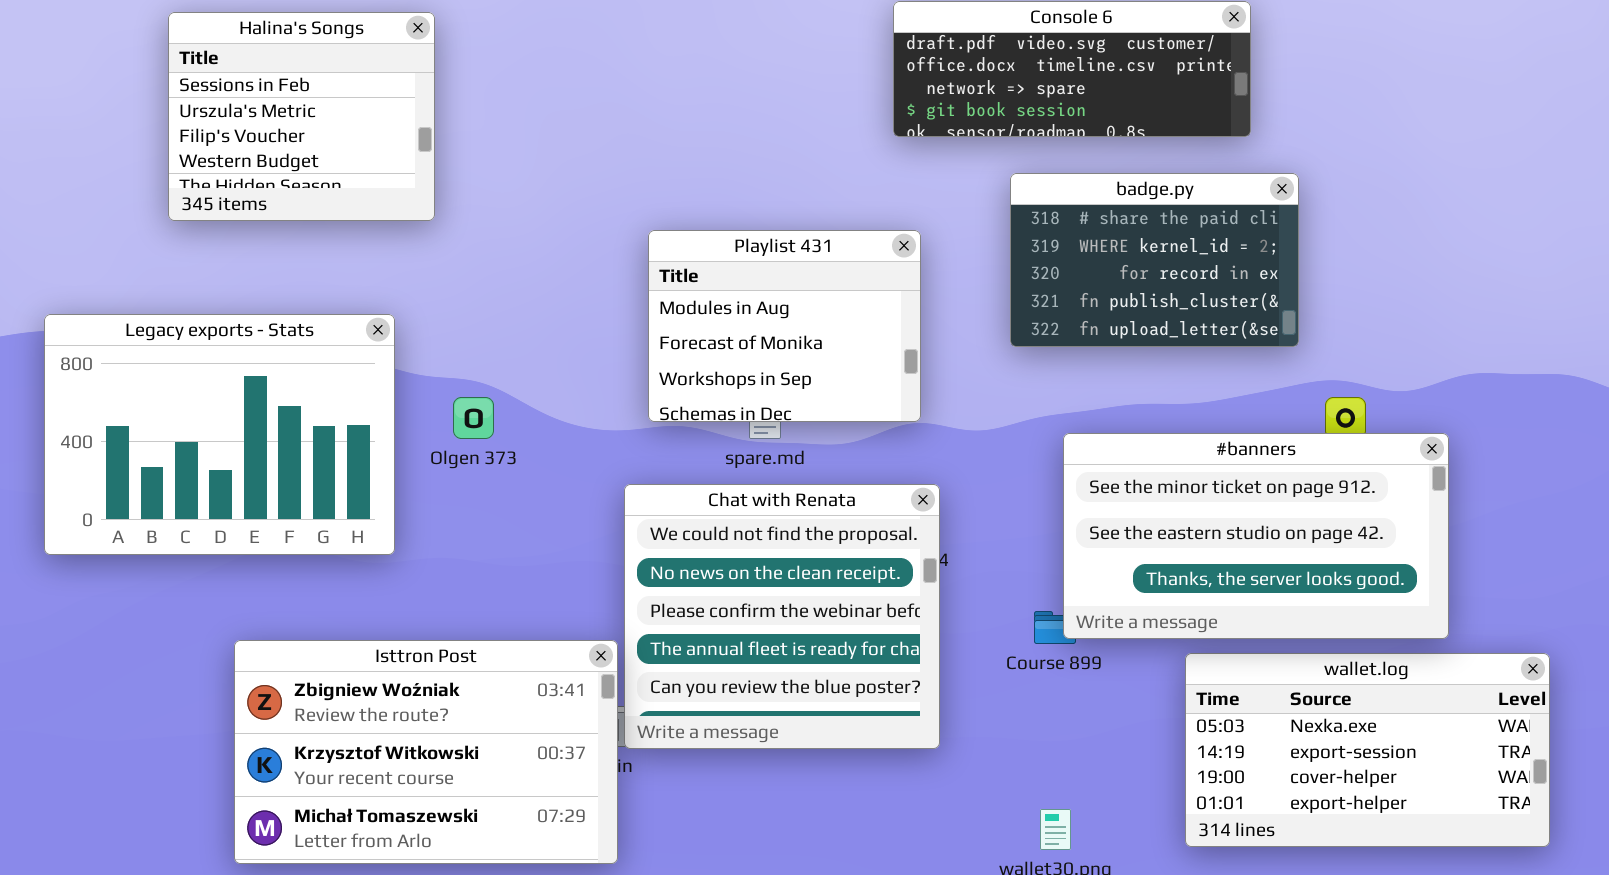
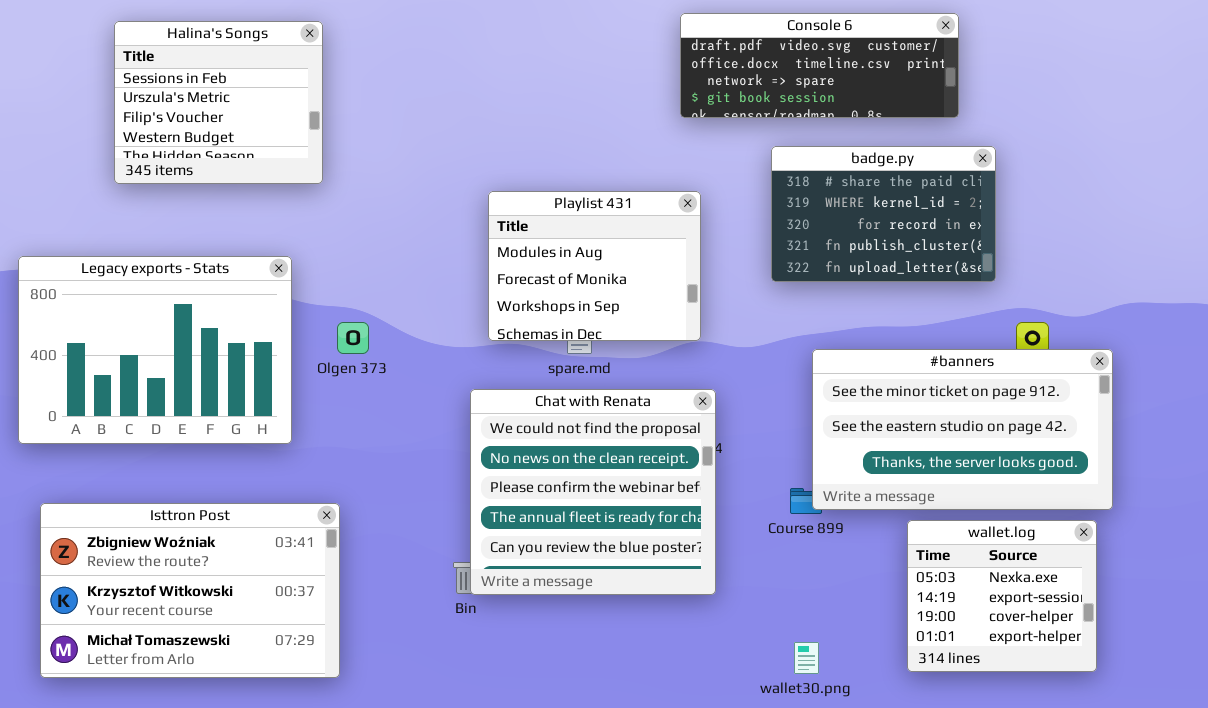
Isttron Post: [234,640,618,864] -> [40,503,340,678], moved
wallet.log: [1185,653,1550,847] -> [907,520,1097,672], resized

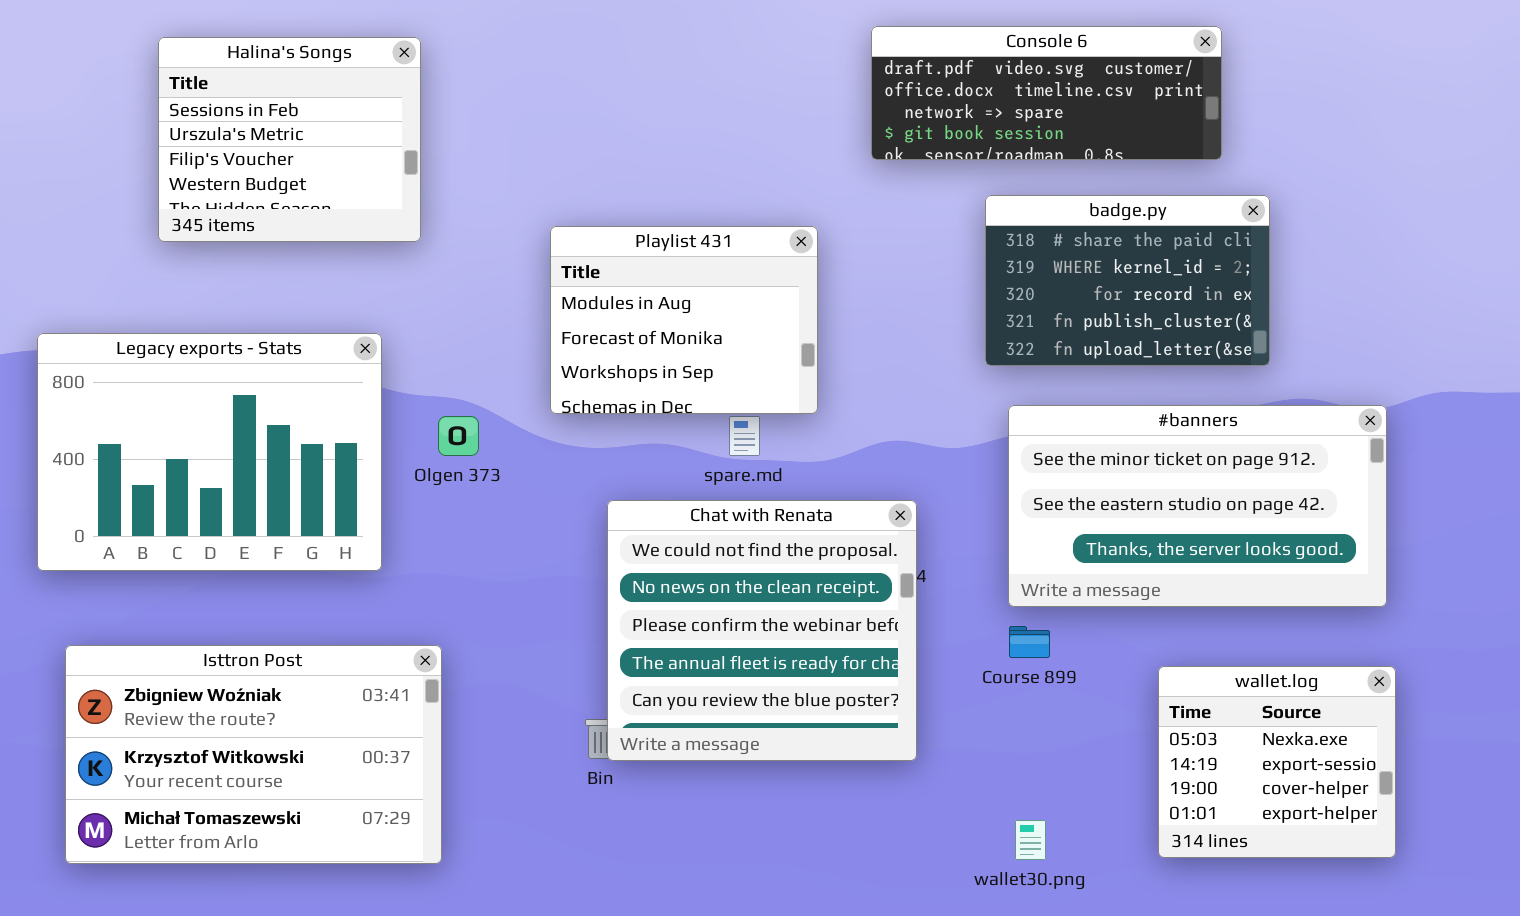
Playlist 431: [488,191,701,341] -> [550,226,818,414], moved
#banners: [812,349,1113,510] -> [1008,405,1387,607], moved

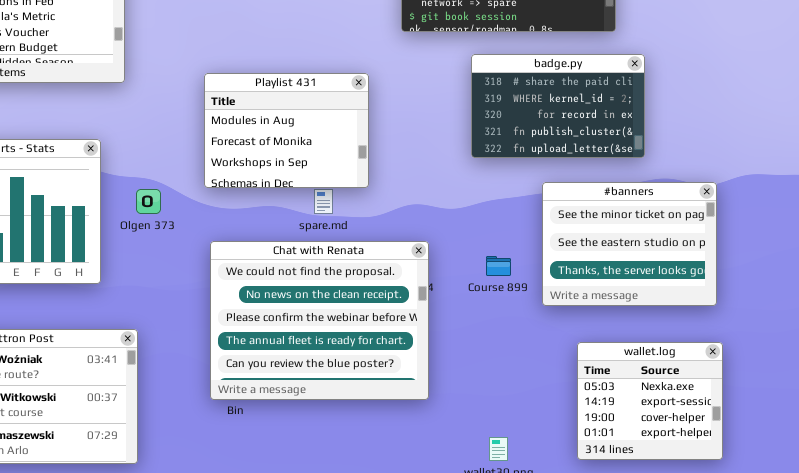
#banners: [1008,405,1387,607] -> [542,182,717,306], resized
Chat with Renata: [607,500,917,761] -> [210,241,429,400], resized
Course 899: [1009,626,1050,658] -> [486,256,511,276], moved

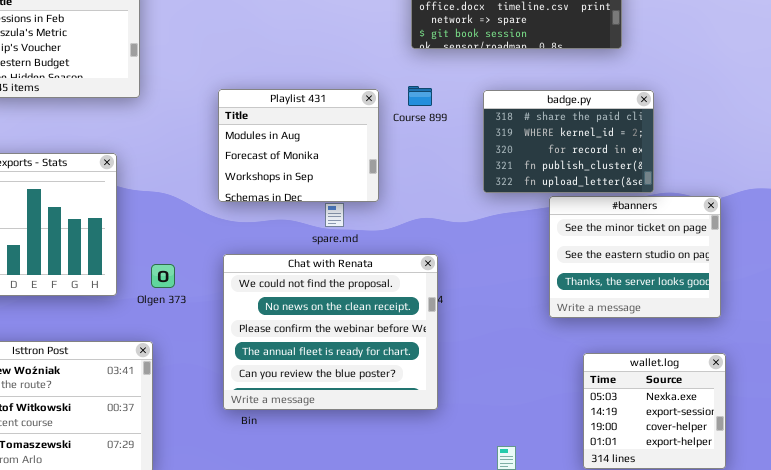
badge.py: [471,54,645,158] -> [483,90,654,193], moved
Olgen 373: [136,189,161,214] -> [151,264,175,288], moved
Course 899: [486,256,511,276] -> [408,86,432,106], moved

